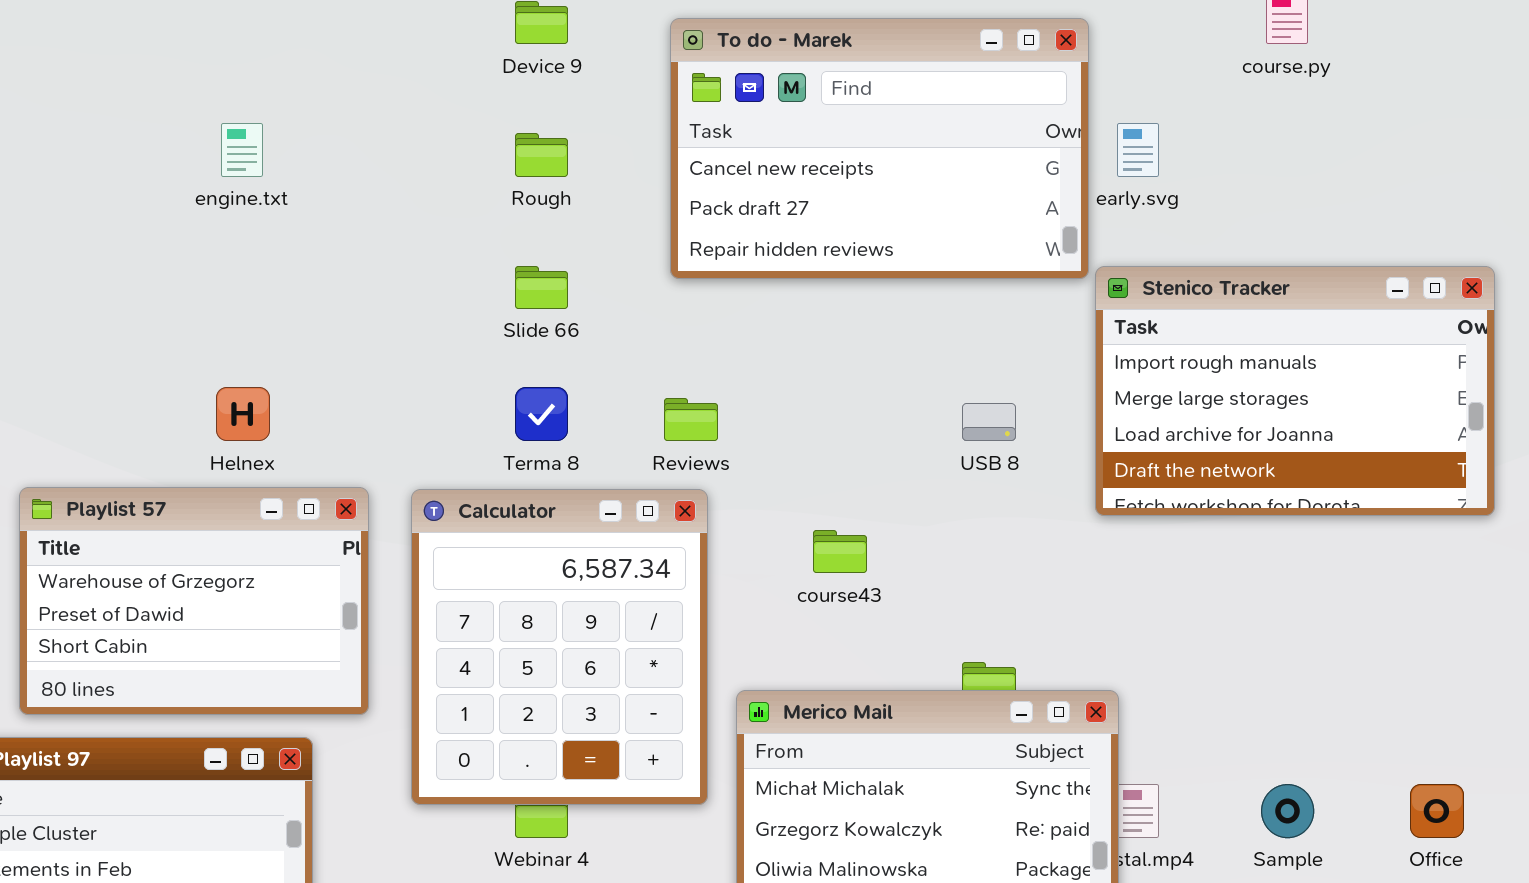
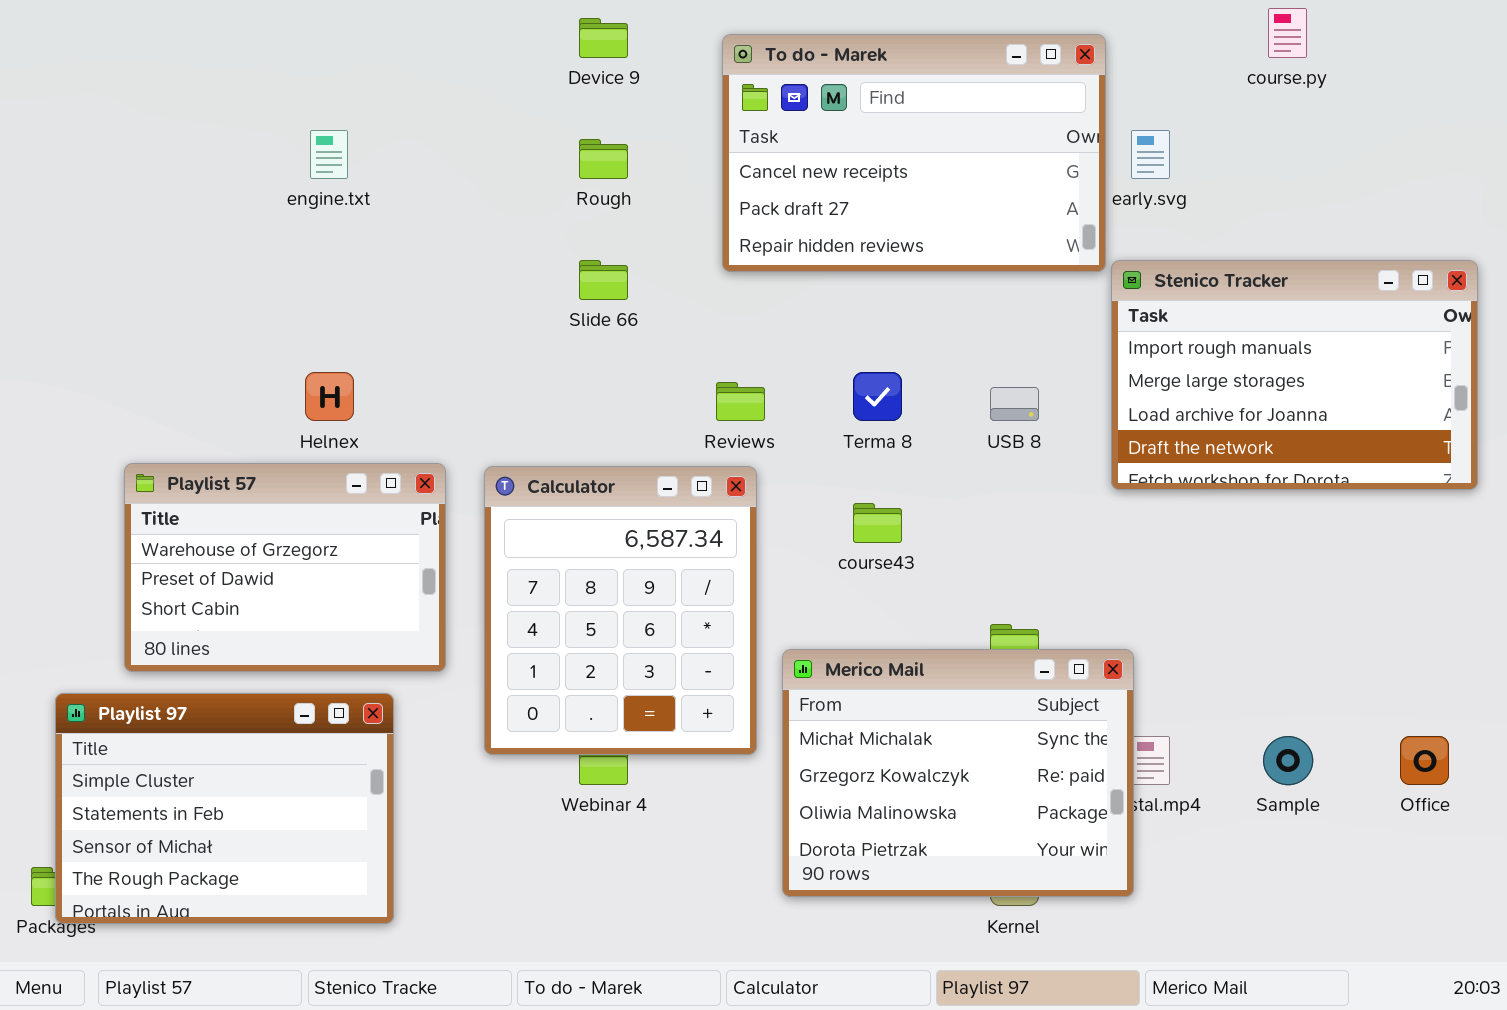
Terma 8: [515,387,568,441] -> [853,372,902,421], moved

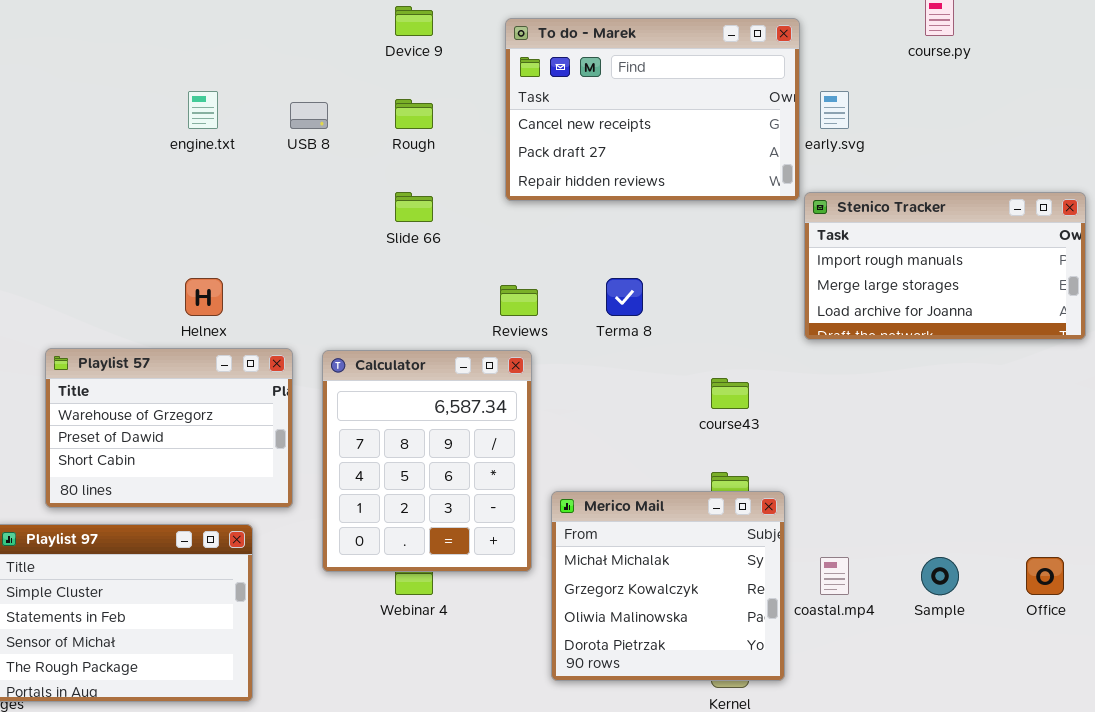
Stenico Tracker: [1111,260,1478,490] -> [804,192,1086,340], resized
USB 8: [990,387,1039,421] -> [290,102,328,129], moved
course43: [853,503,902,543] -> [711,378,749,409], moved
Merico Mail: [782,649,1134,897] -> [551,491,785,681], resized

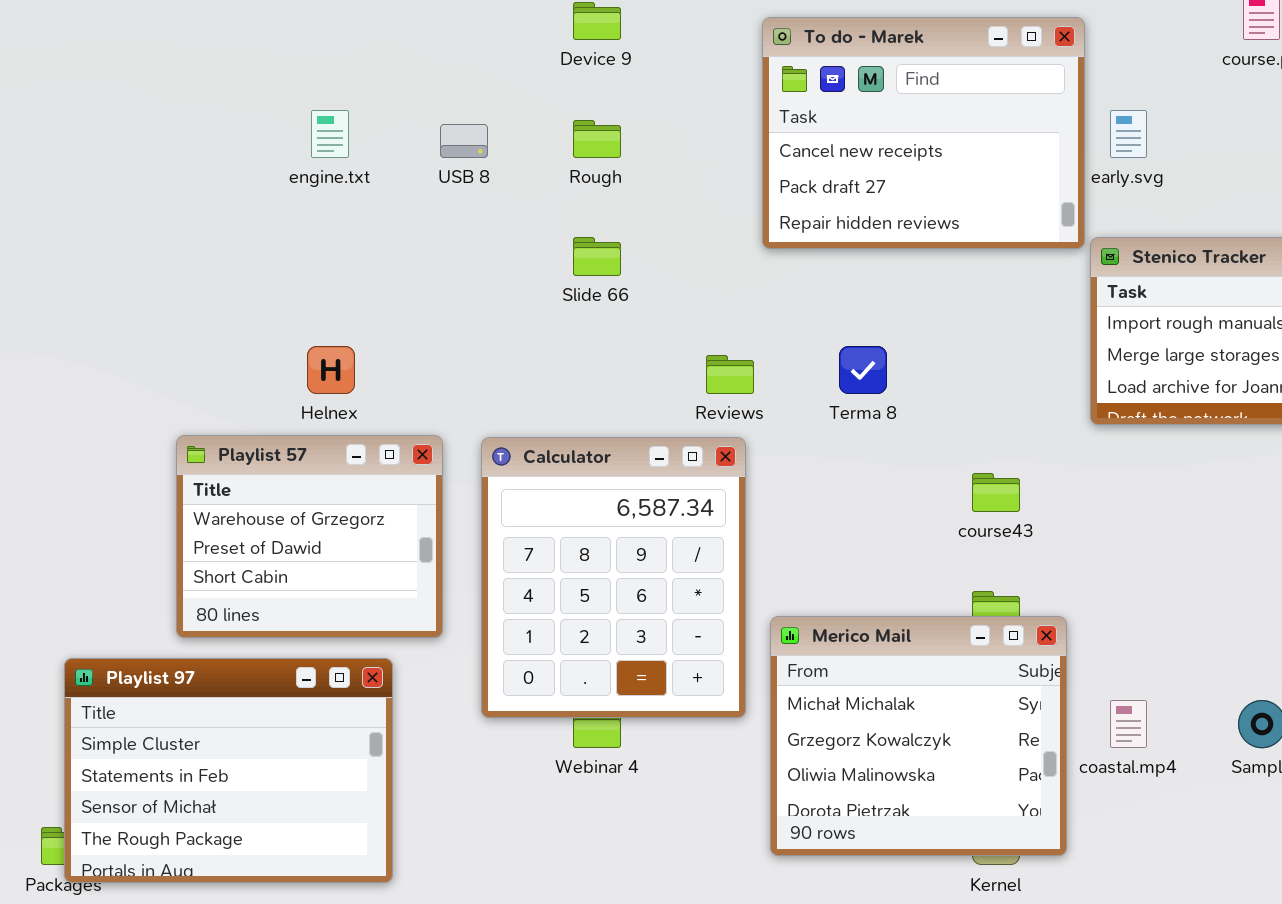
To do - Marek: [505,18,800,201] -> [762,17,1085,249], resized
Playlist 57: [45,348,293,508] -> [176,435,443,638], resized

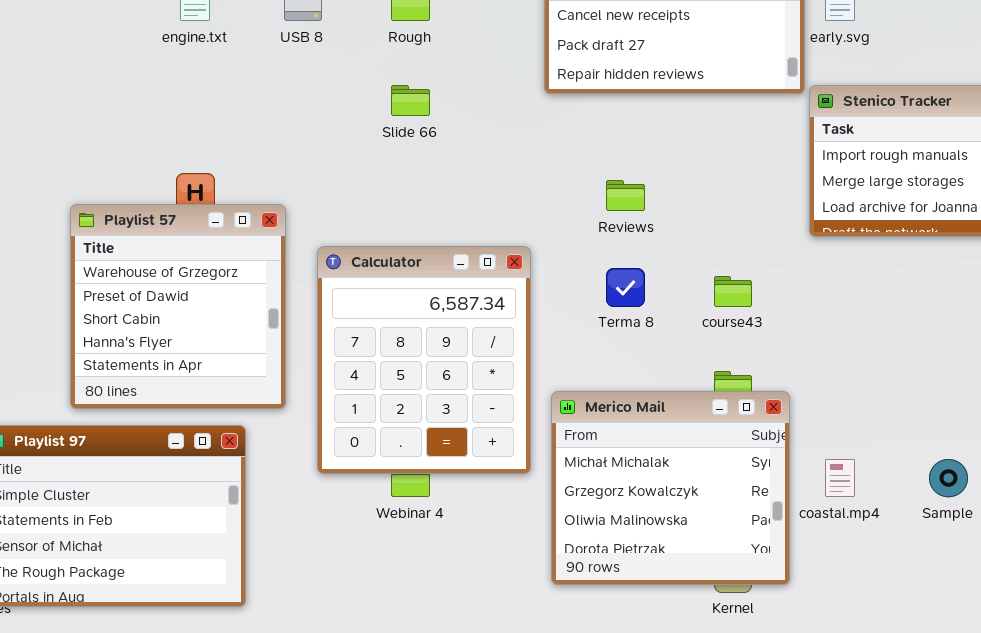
Terma 8: [839,346,887,394] -> [606,268,645,307], moved
Reviews: [706,355,754,394] -> [606,180,645,211], moved
Playlist 57: [176,435,443,638] -> [70,204,286,409], resized

